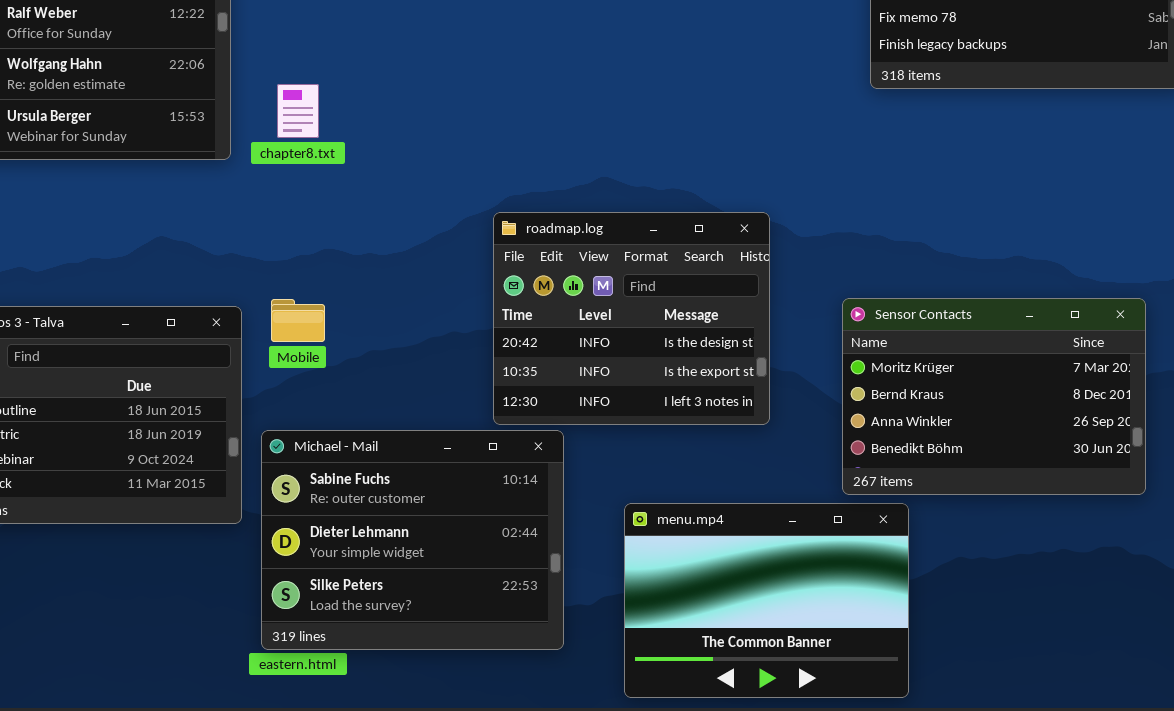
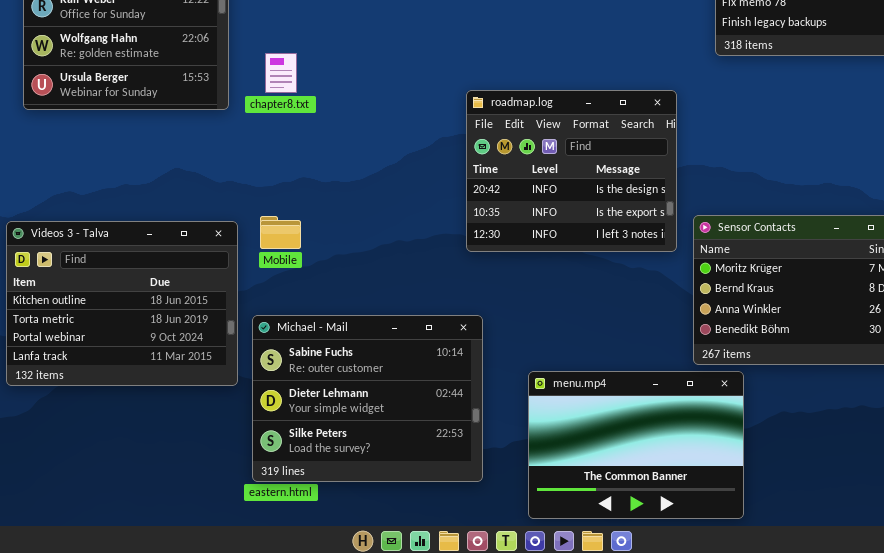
roadmap.log: [493,212,770,425] -> [466,90,677,252], moved

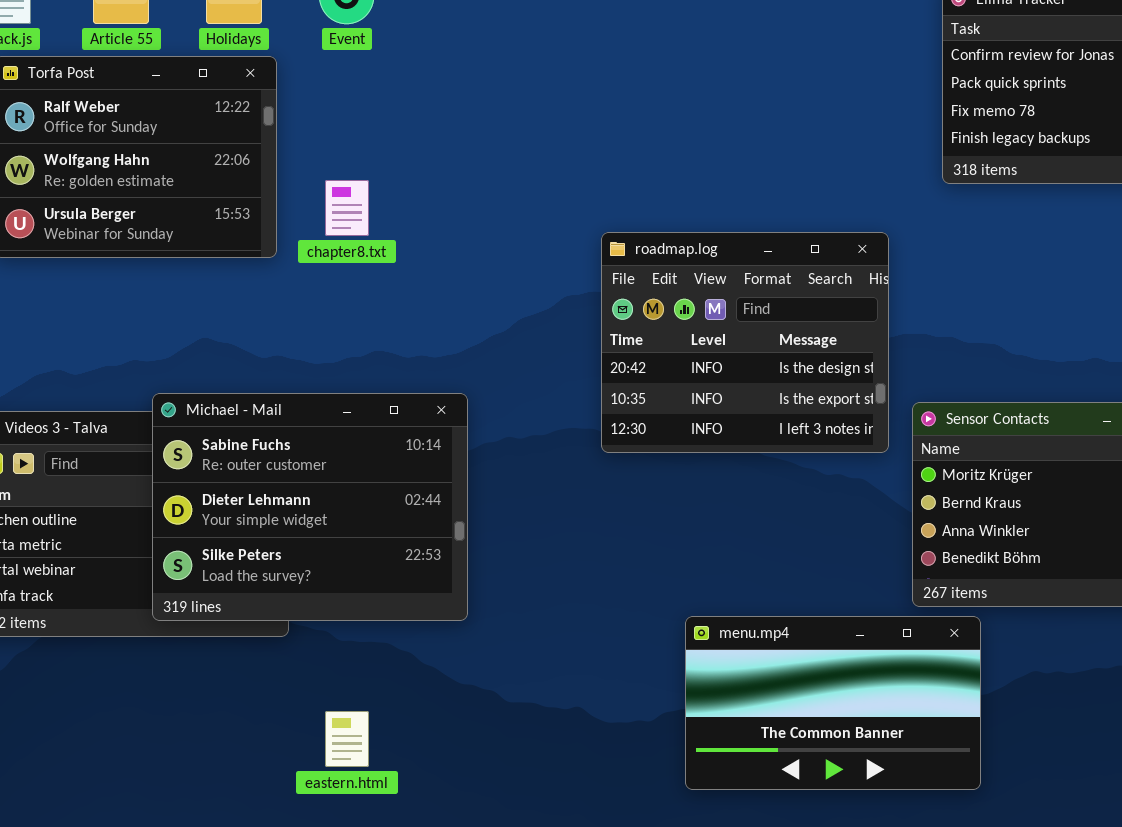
Michael - Mail: [252,315,483,482] -> [152,393,468,621], moved
menu.mp4: [528,371,744,519] -> [685,616,981,790], resized

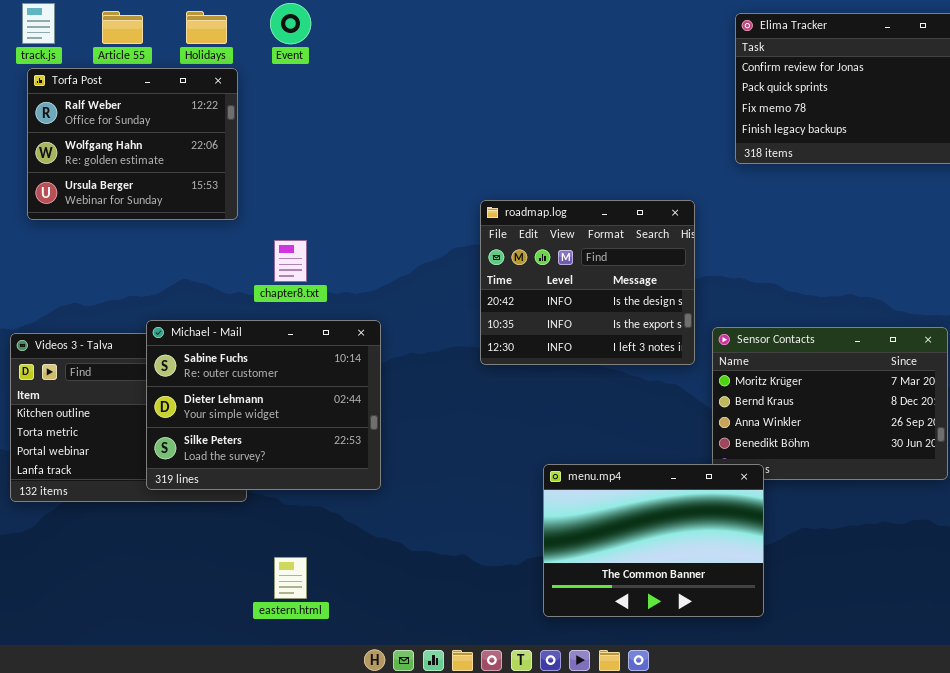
chapter8.txt: [325,180,369,236] -> [274,240,307,282], moved
menu.mp4: [685,616,981,790] -> [543,464,764,617], resized

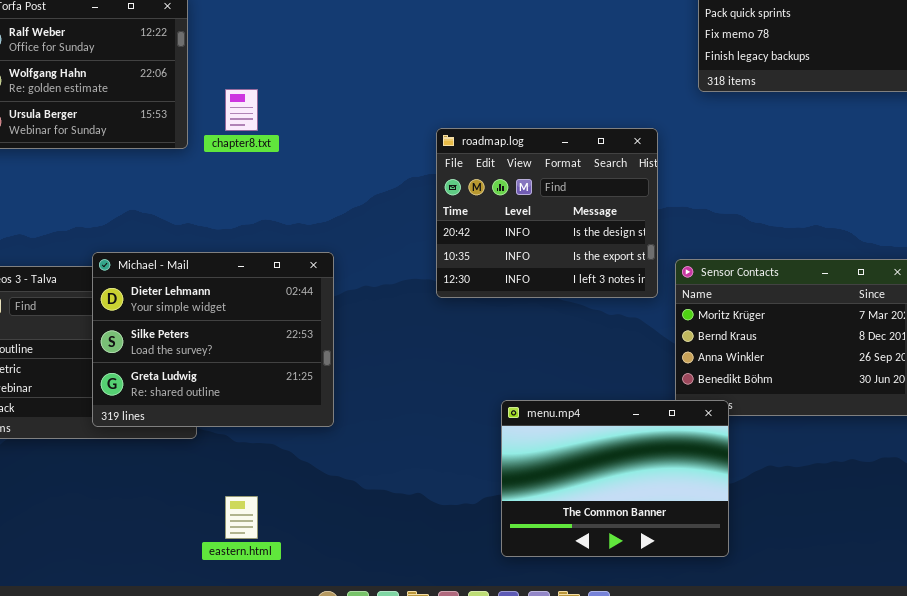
chapter8.txt: [274,240,307,282] -> [225,89,258,131], moved
Michael - Mail: [146,320,381,490] -> [92,252,334,427], scrolled down 1 row

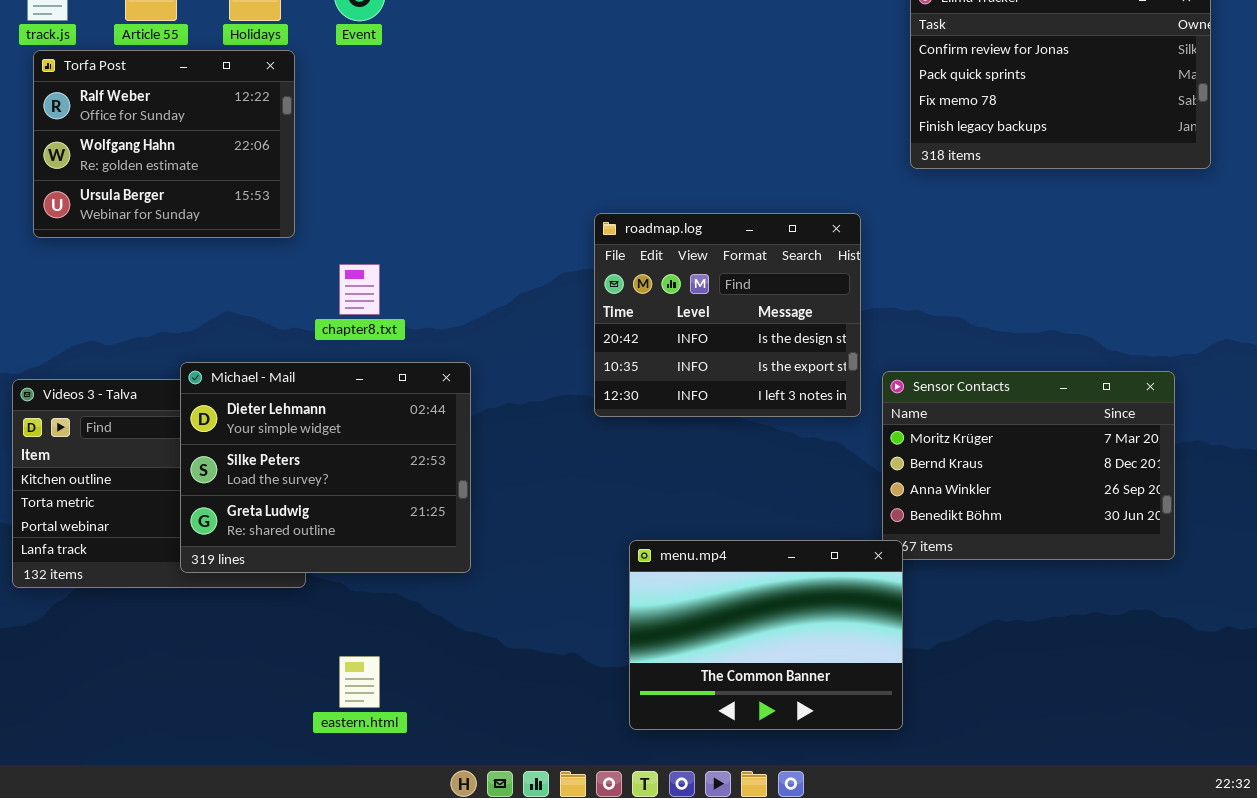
chapter8.txt: [225,89,258,131] -> [339,264,380,315], moved
menu.mp4: [501,400,729,557] -> [629,540,903,730], moved

